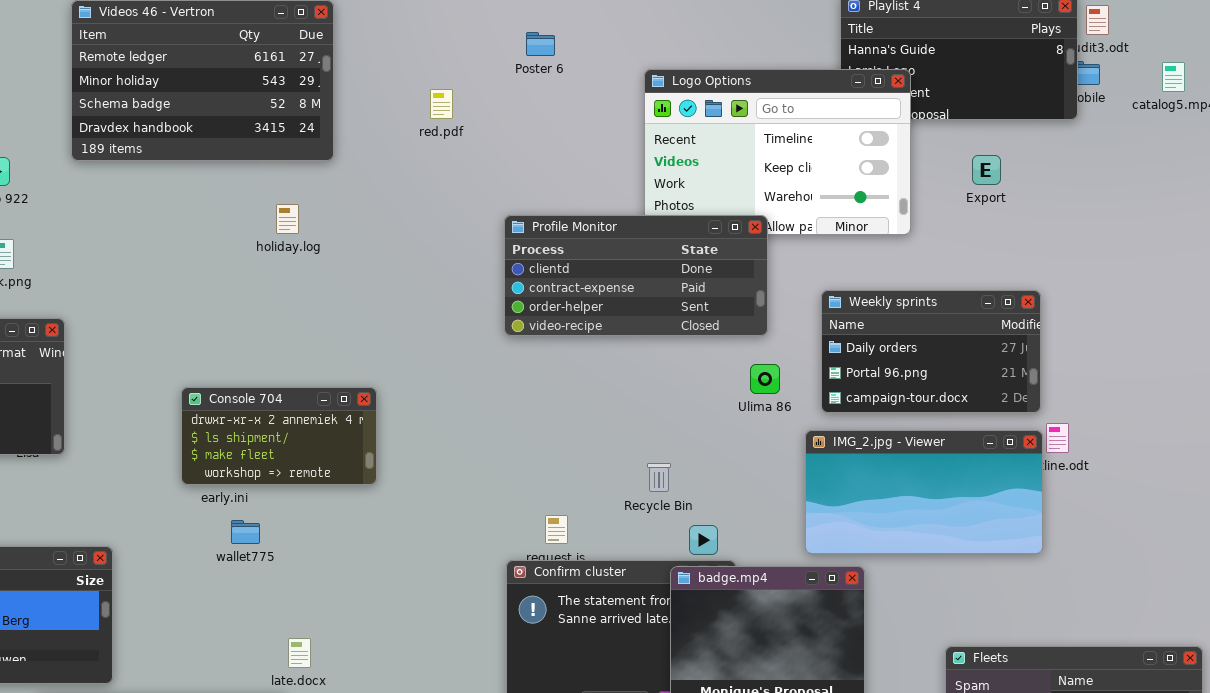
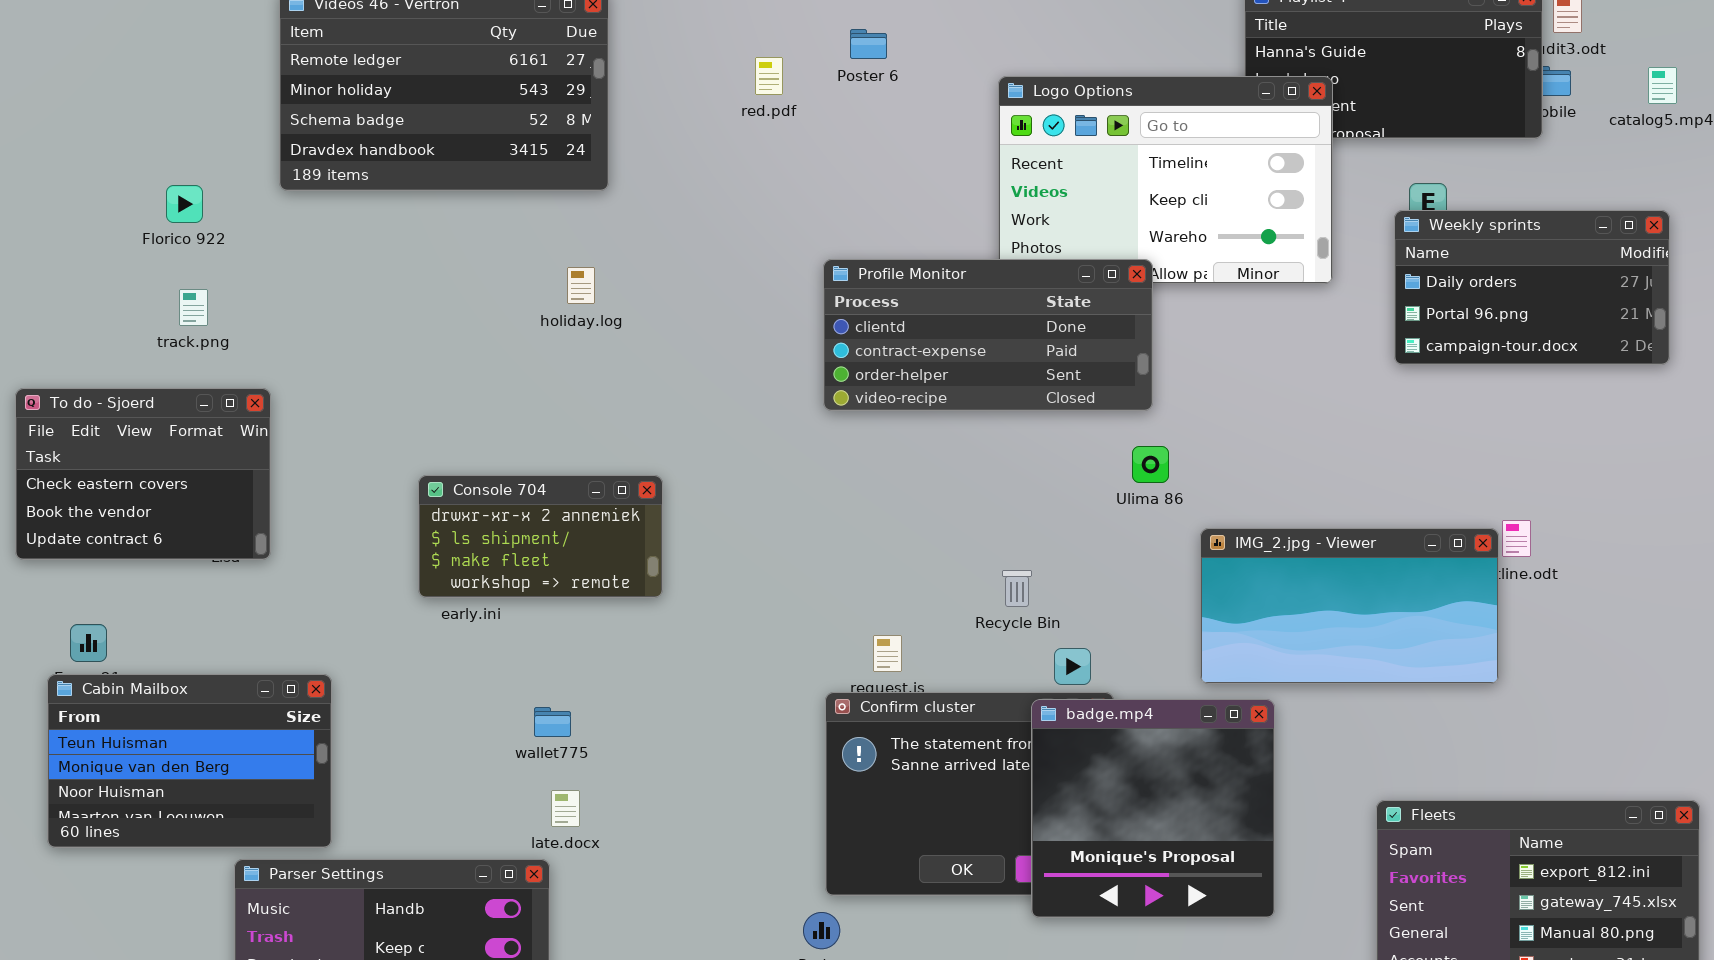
red.pdf: [430,89,453,119] -> [755,57,783,95], moved
holiday.log: [276,204,299,234] -> [567,267,595,304], moved
Weekly sprints: [821,290,1041,413] -> [1394,210,1670,365], moved
wallet775: [231,520,260,544] -> [534,707,571,737], moved

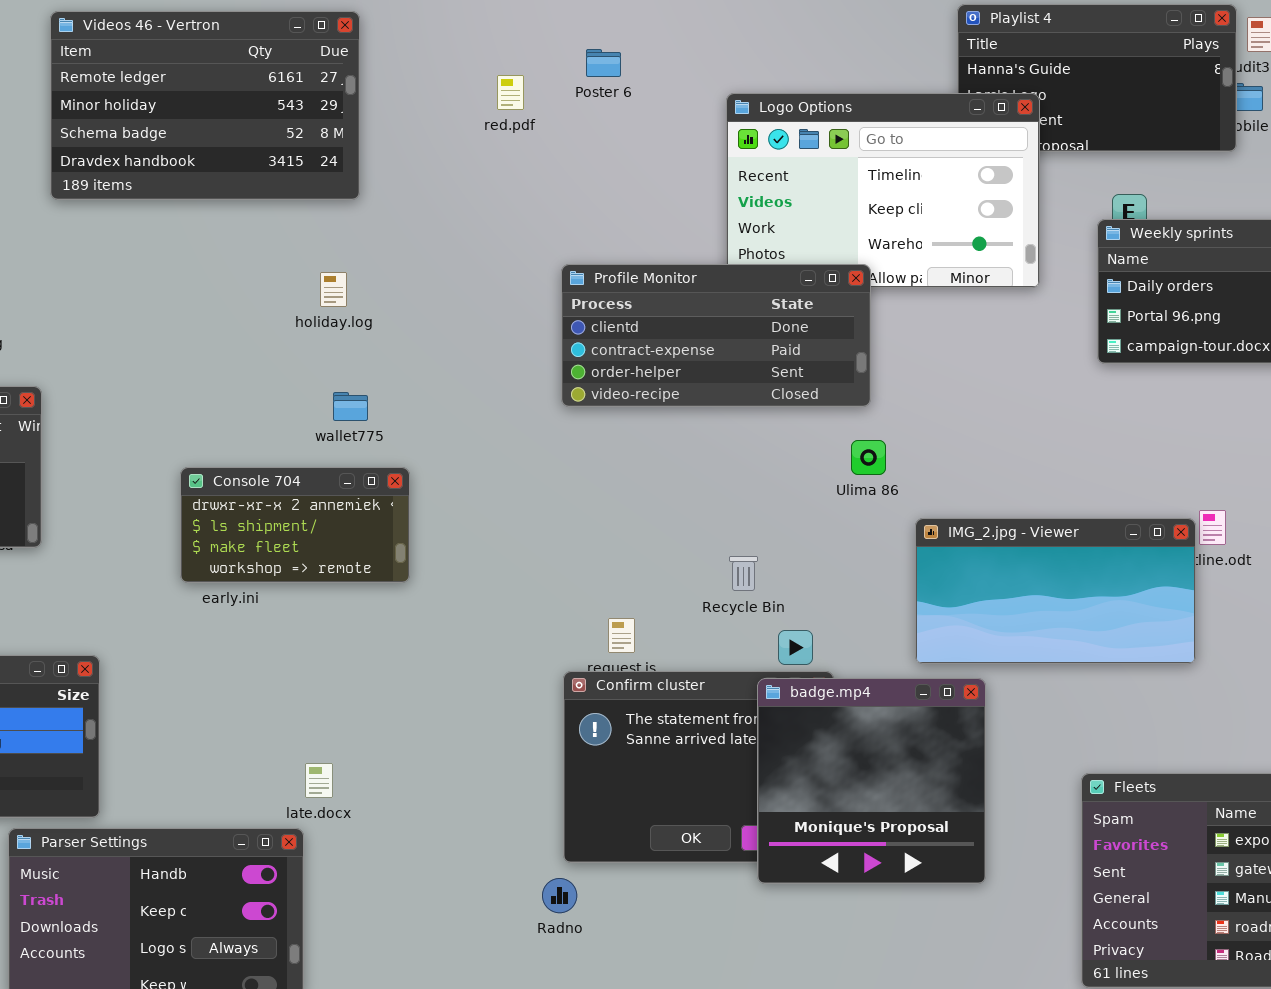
wallet775: [534,707,571,737] -> [333,392,368,421], moved

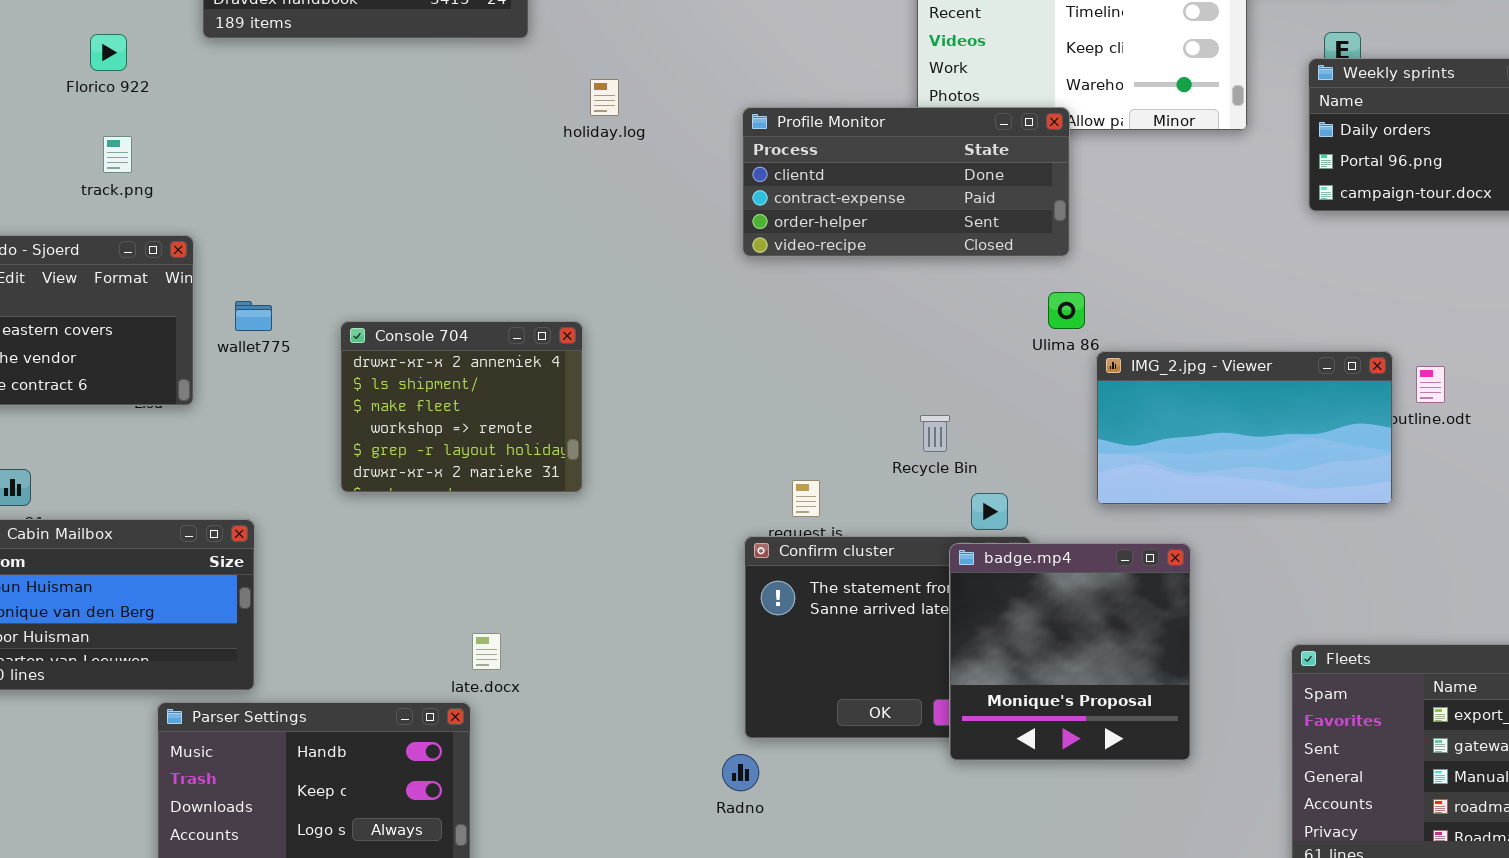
holiday.log: [320,272,347,307] -> [590,79,619,116], moved
wallet775: [333,392,368,421] -> [235,301,272,331], moved
Console 704: [180,467,410,583] -> [340,321,583,493], resized
IMG_2.jpg - Viewer: [915,518,1196,664] -> [1096,351,1393,505], moved

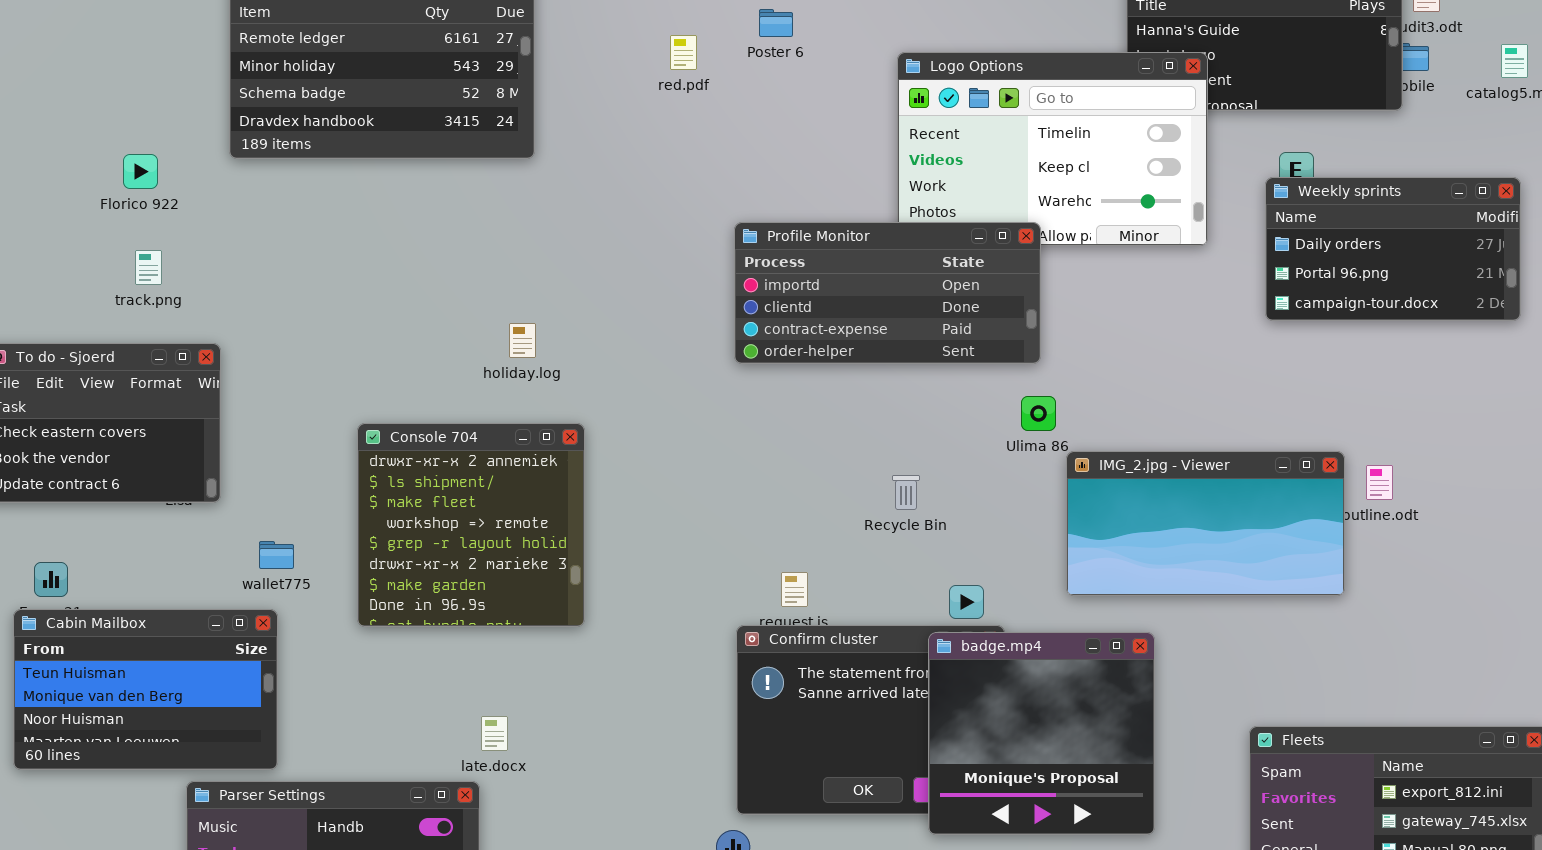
holiday.log: [590,79,619,116] -> [509,323,536,358], moved
Profile Monitor: [742,107,1070,257] -> [734,222,1041,364], scrolled up 1 row
wallet775: [235,301,272,331] -> [259,541,294,569], moved
Console 704: [340,321,583,493] -> [357,423,585,627], resized
Recycle Bin: [920,415,950,452] -> [892,475,920,510], moved

